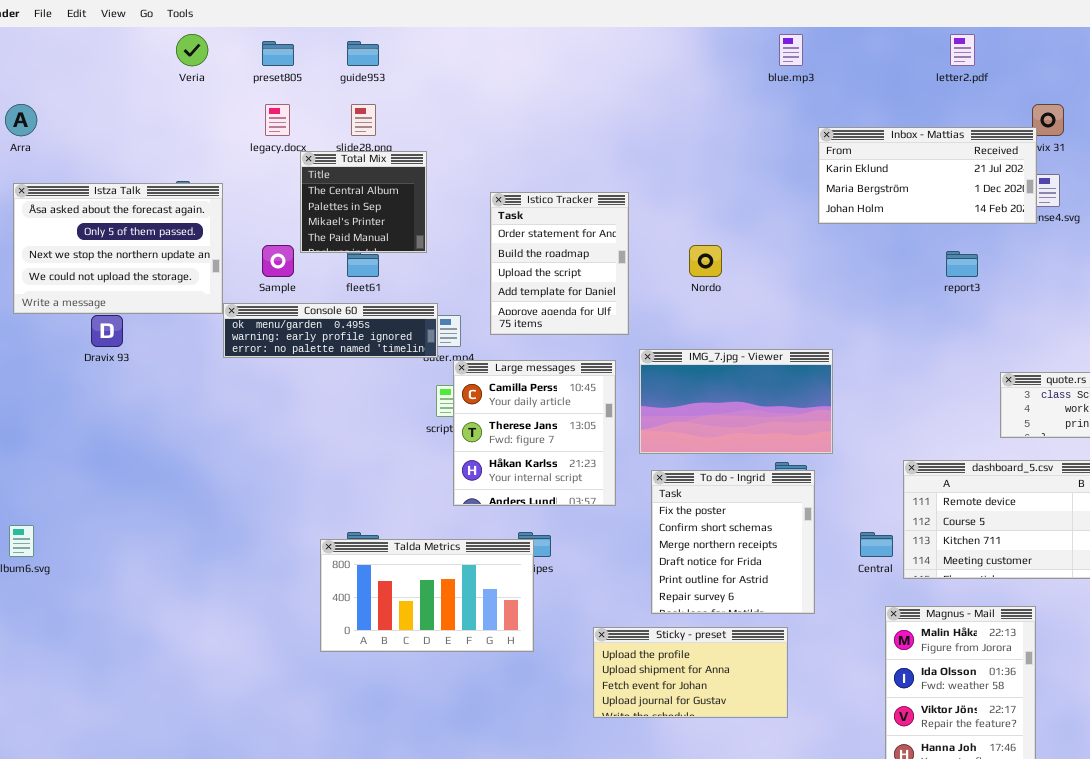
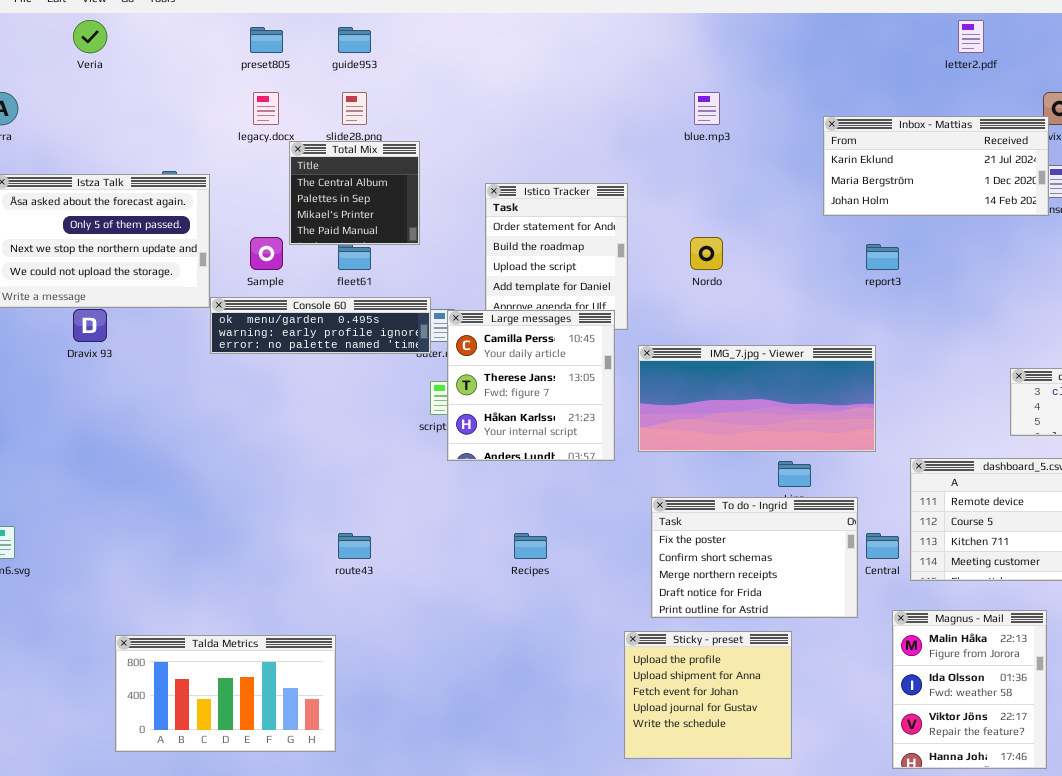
Veria: [176,34,208,66] -> [73,20,107,53], moved
blue.mp3: [779,34,803,66] -> [694,92,720,125], moved
report3: [946,251,978,277] -> [866,244,899,270], moved
IMG_7.jpg - Viewer: [639,349,833,454] -> [638,345,876,452], resized
Large messages: [453,360,616,506] -> [447,310,615,461], moved
To do - Ingrid: [651,470,815,614] -> [651,497,858,618], resized
Talda Metrics: [320,539,534,652] -> [115,635,336,752], moved
Sticky - preset: [593,627,788,718] -> [624,631,792,759], resized

